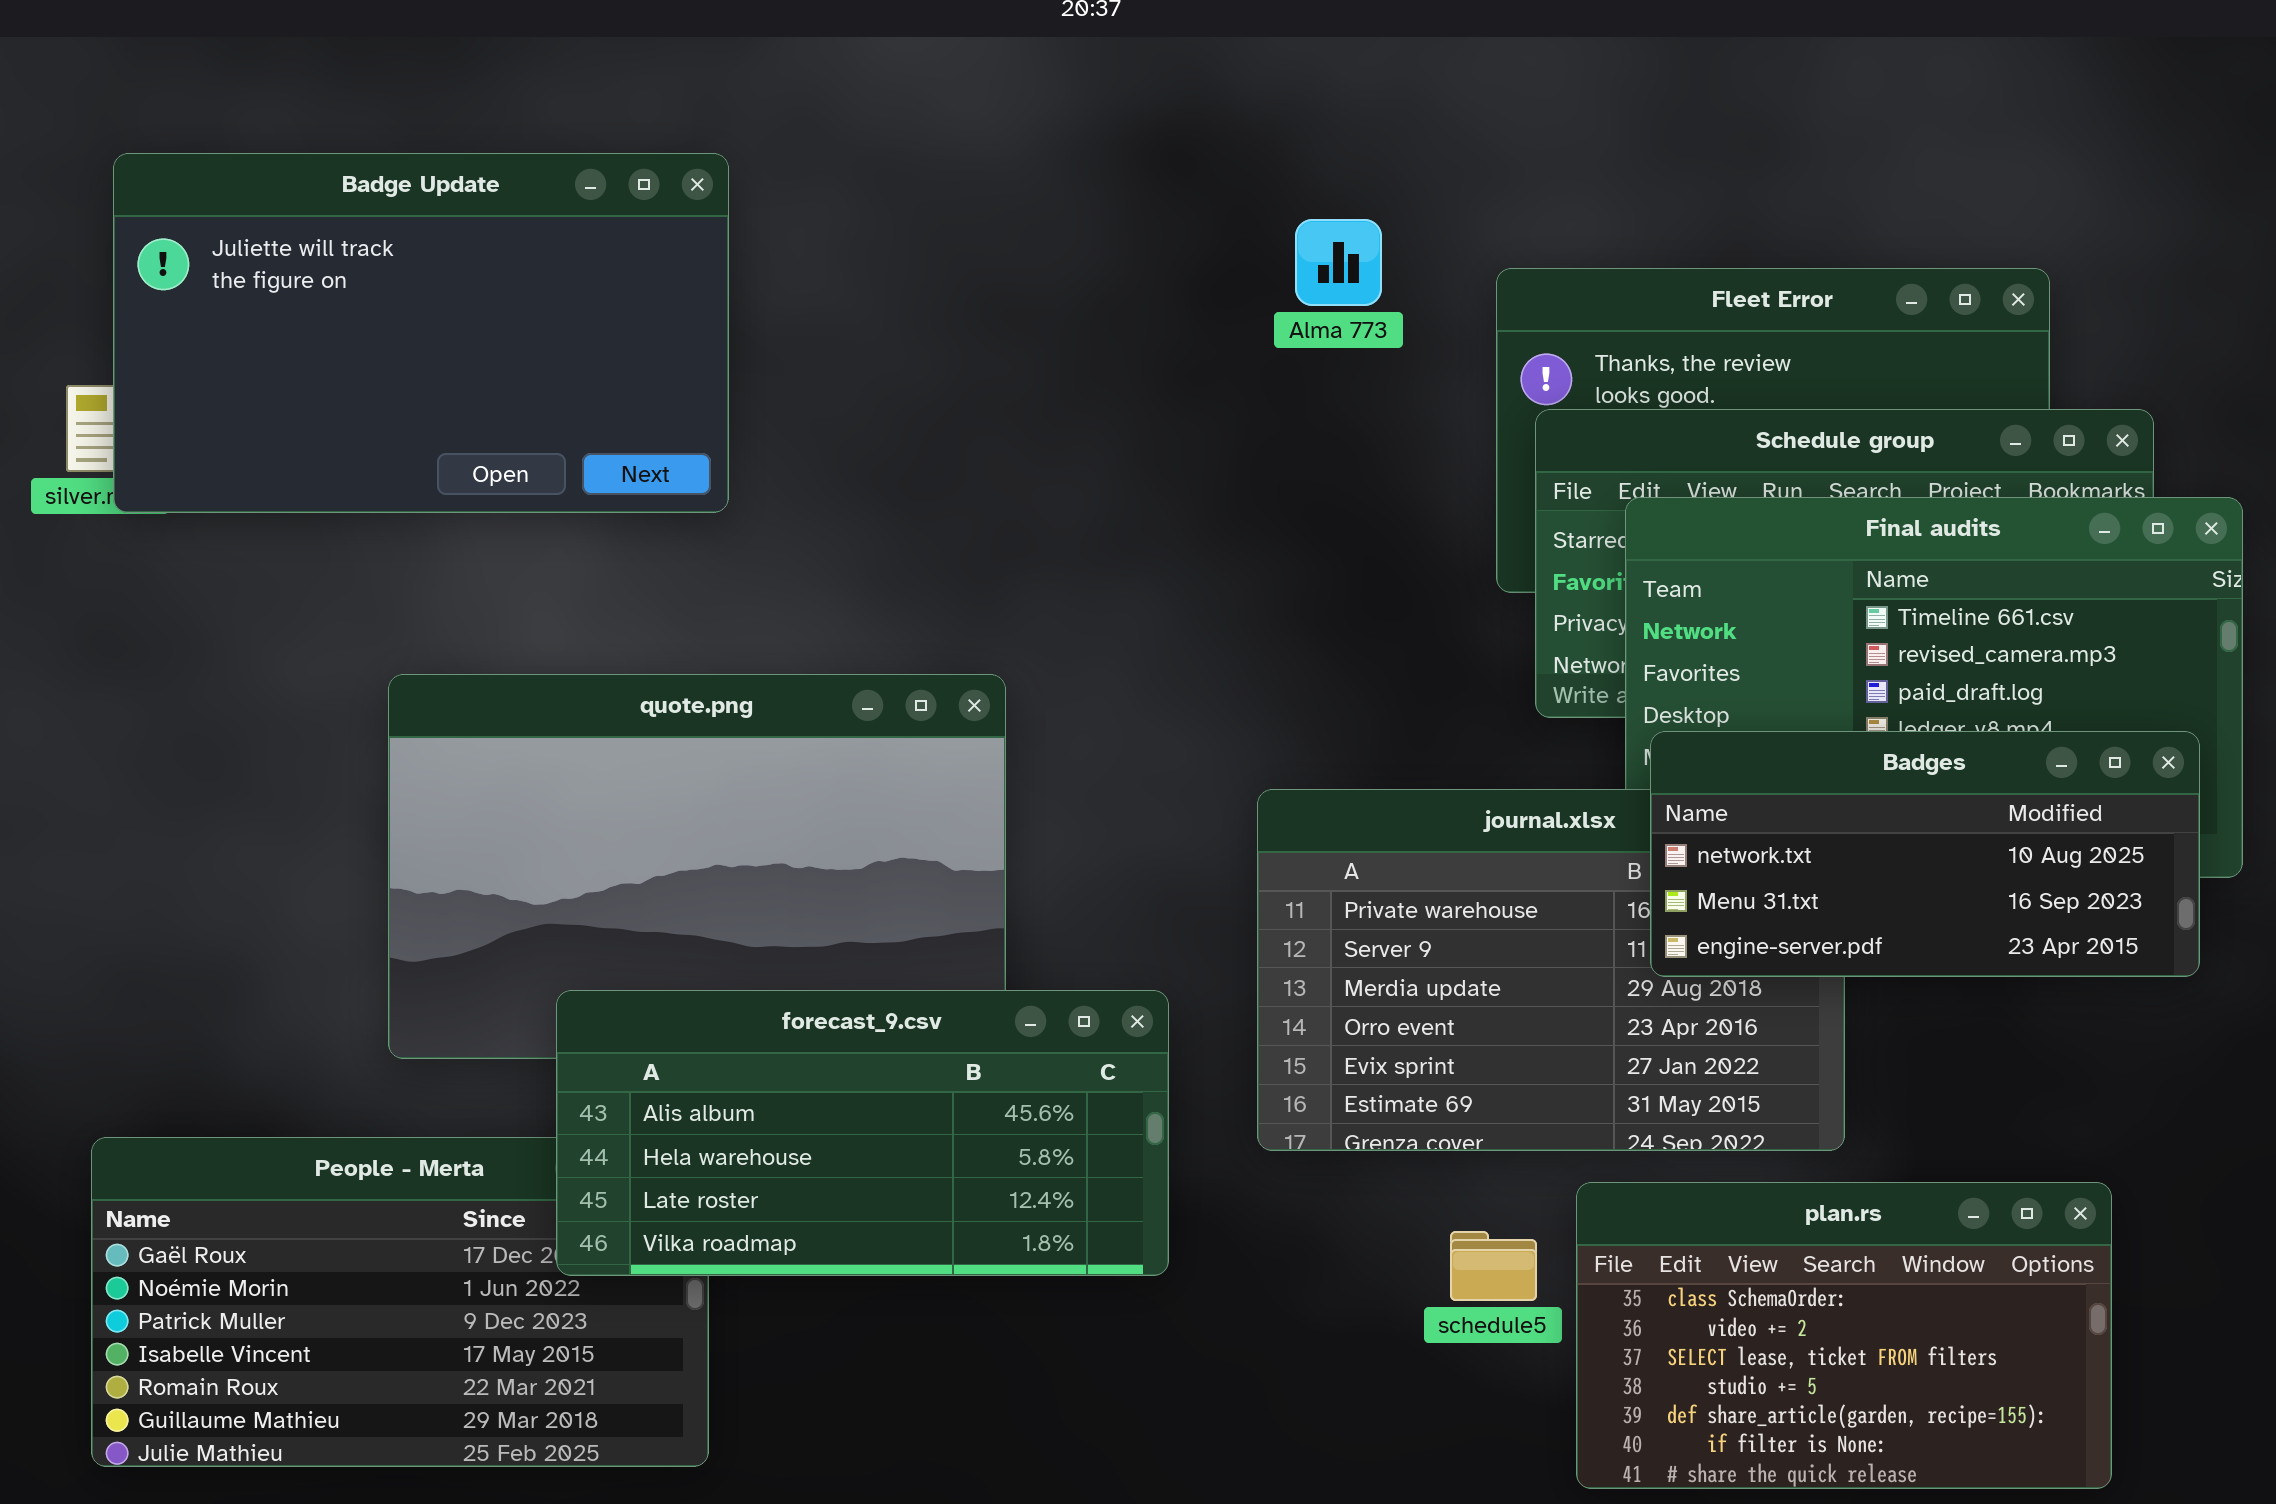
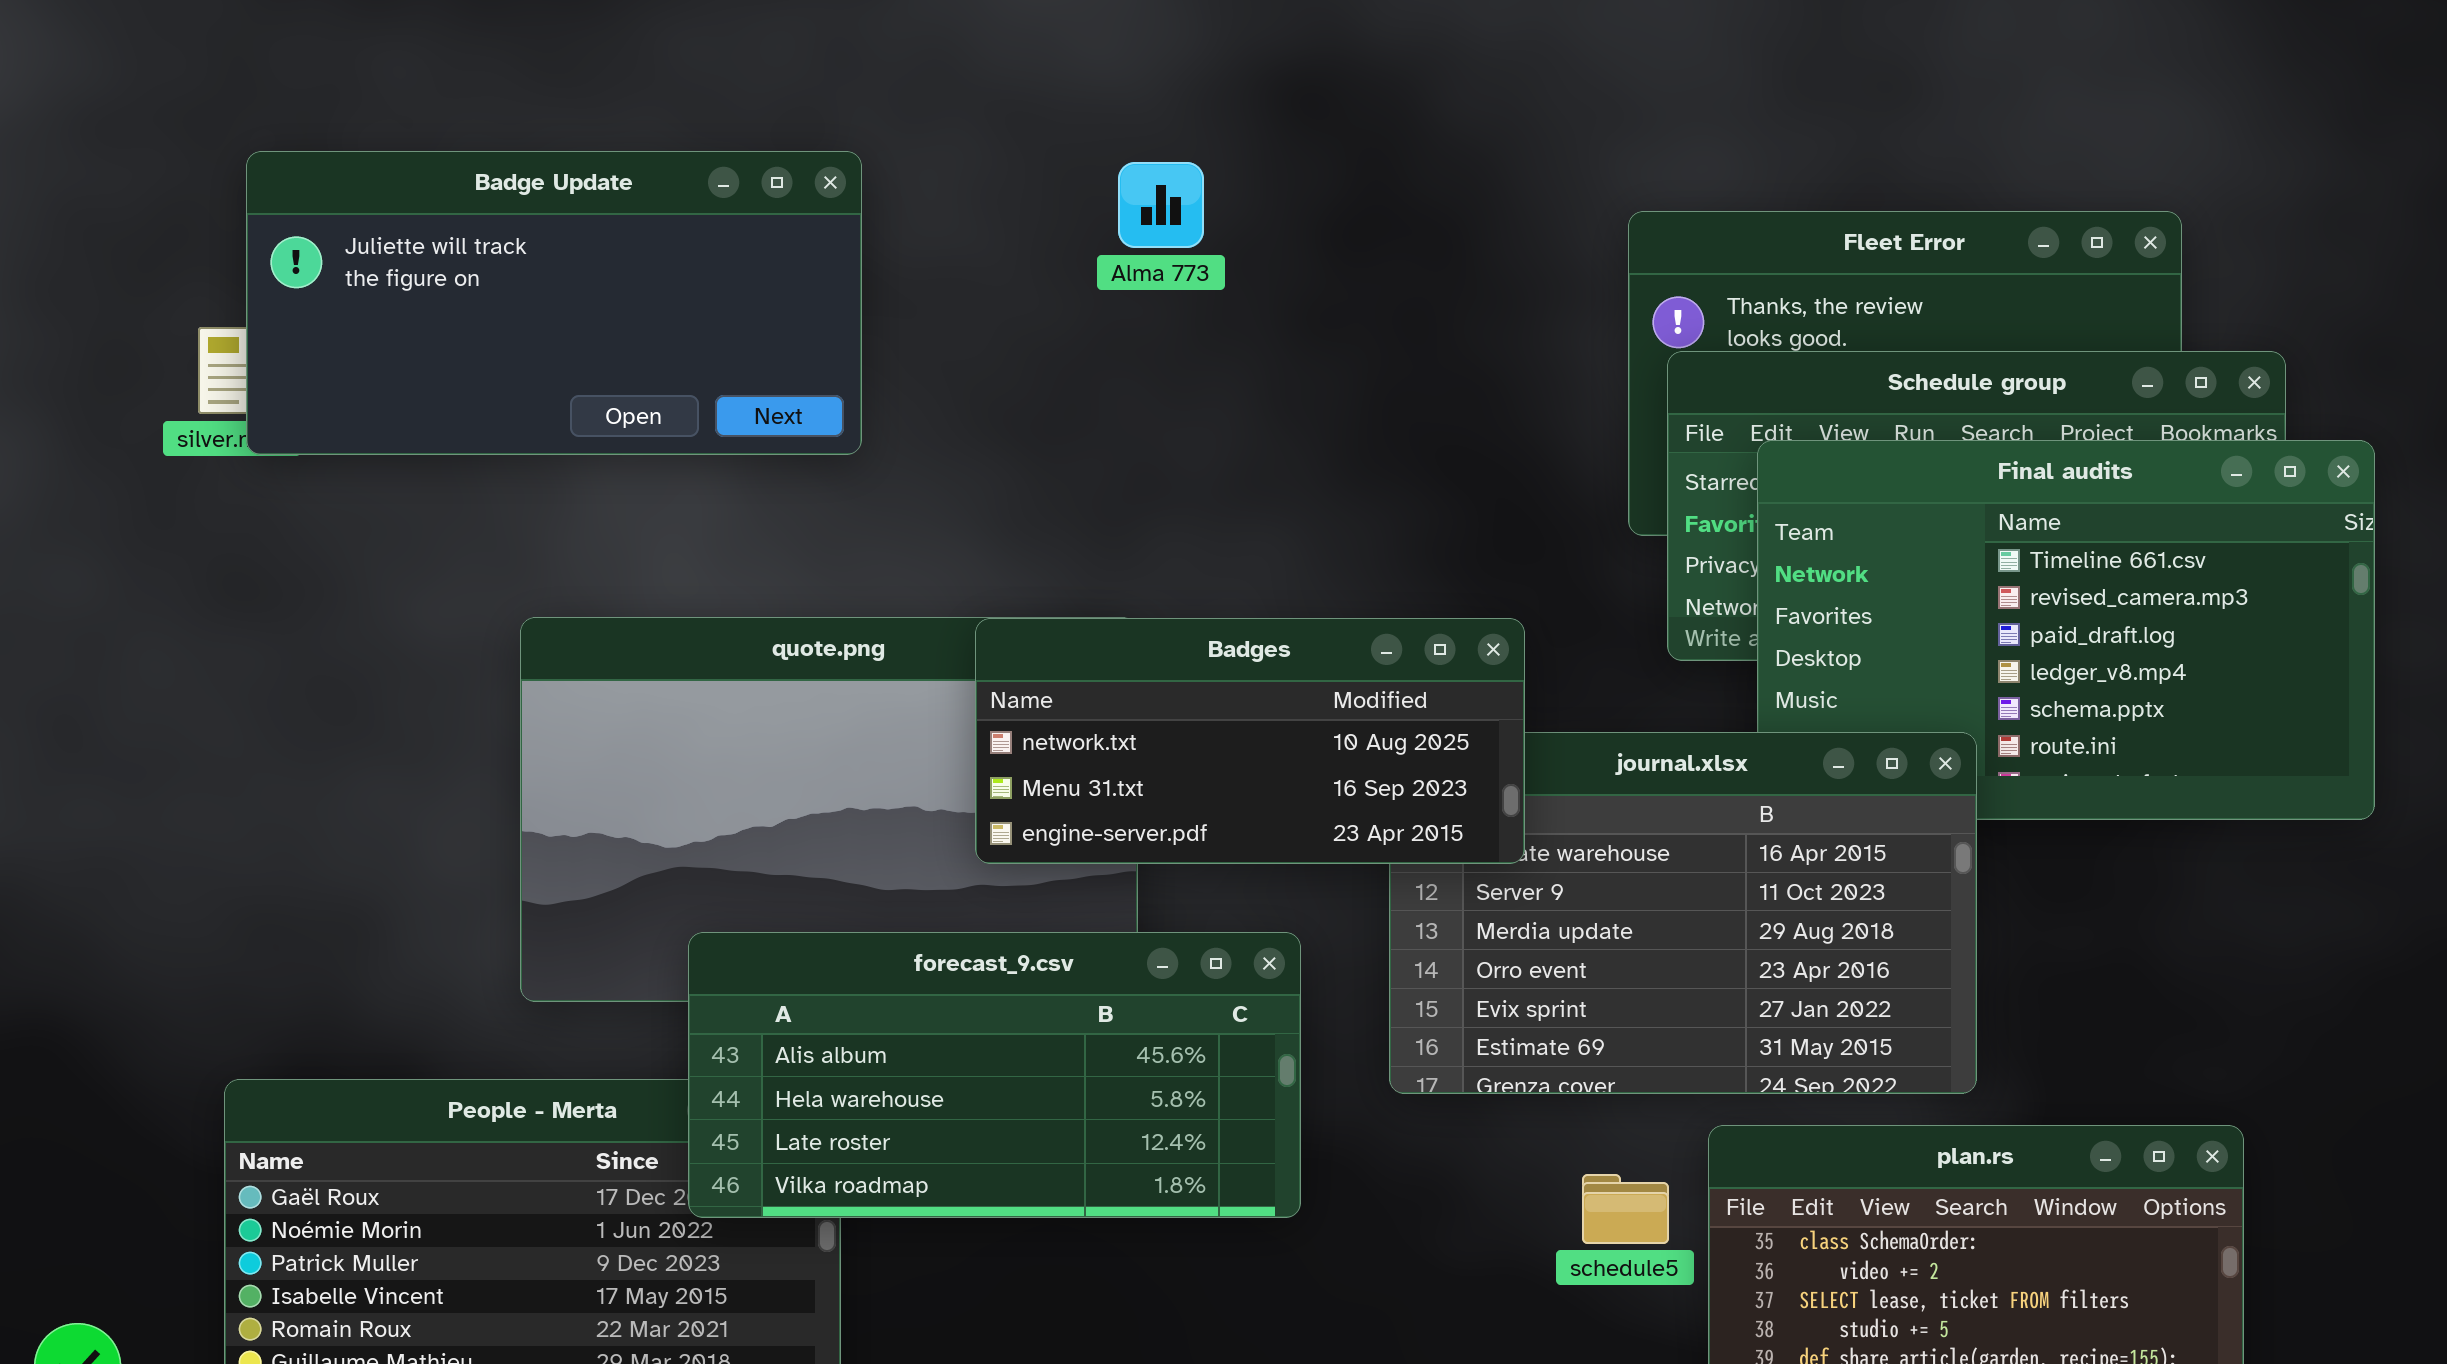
Badge Update: [113,153,729,513] -> [246,151,862,455], resized
Alma 773: [1295,219,1382,306] -> [1118,162,1204,248], moved
Badges: [1650,731,2200,977] -> [975,618,1525,864], moved

